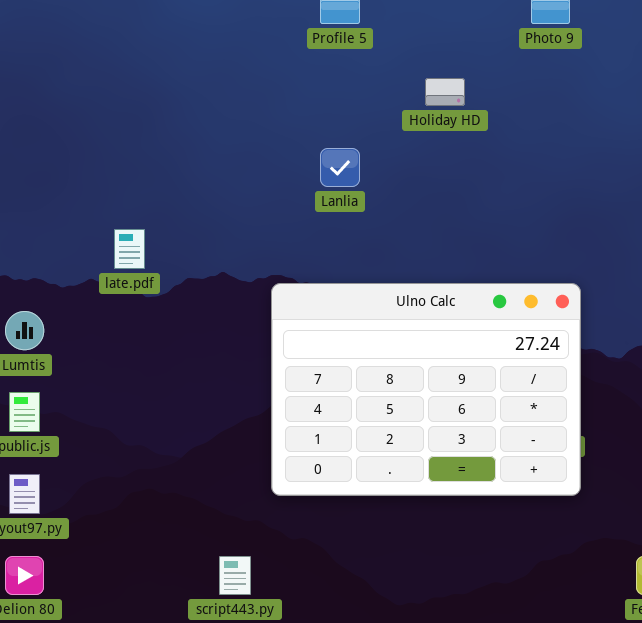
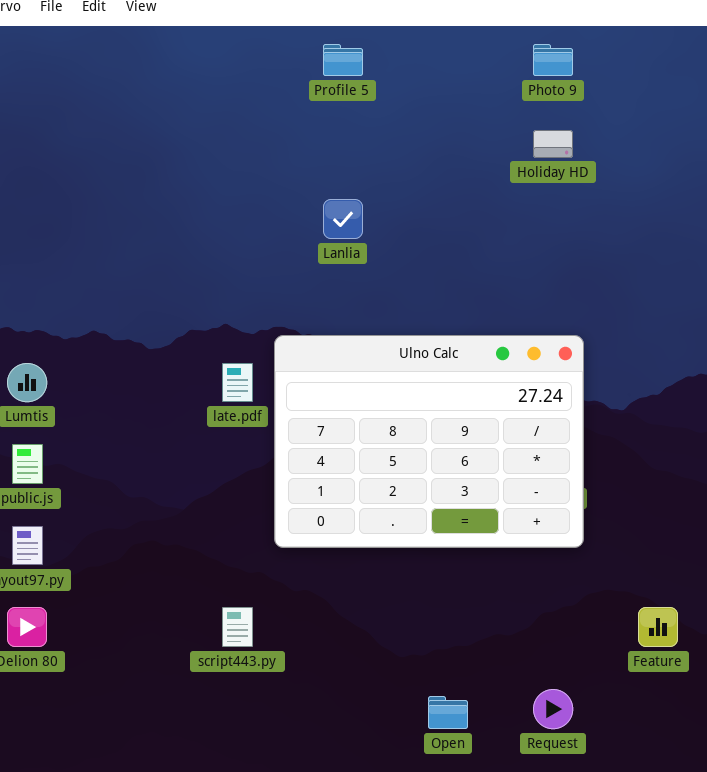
Holiday HD: [425,78,465,106] -> [533,130,573,158], moved
late.pdf: [114,229,145,269] -> [222,363,253,402], moved

